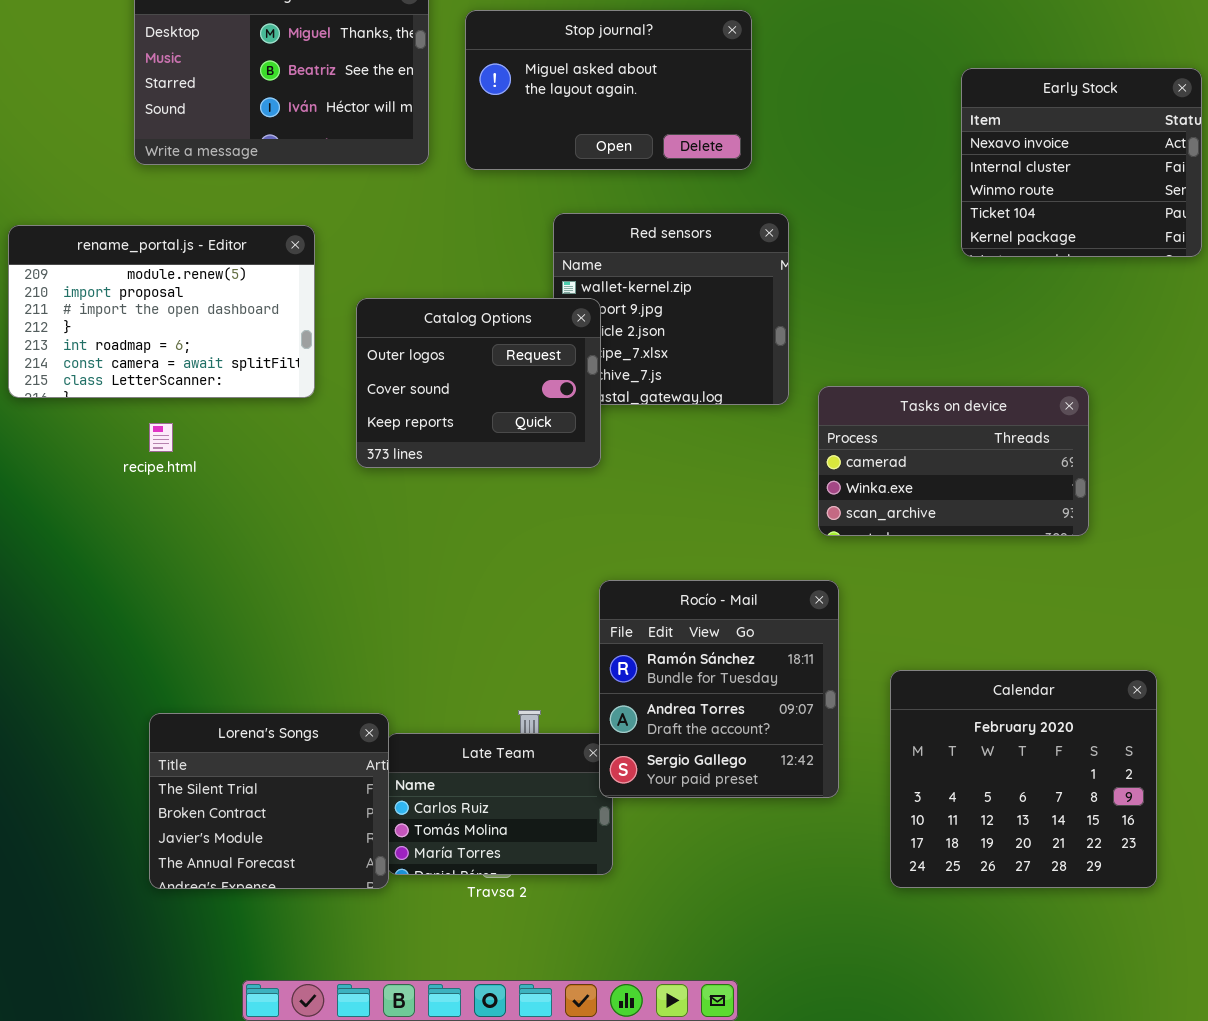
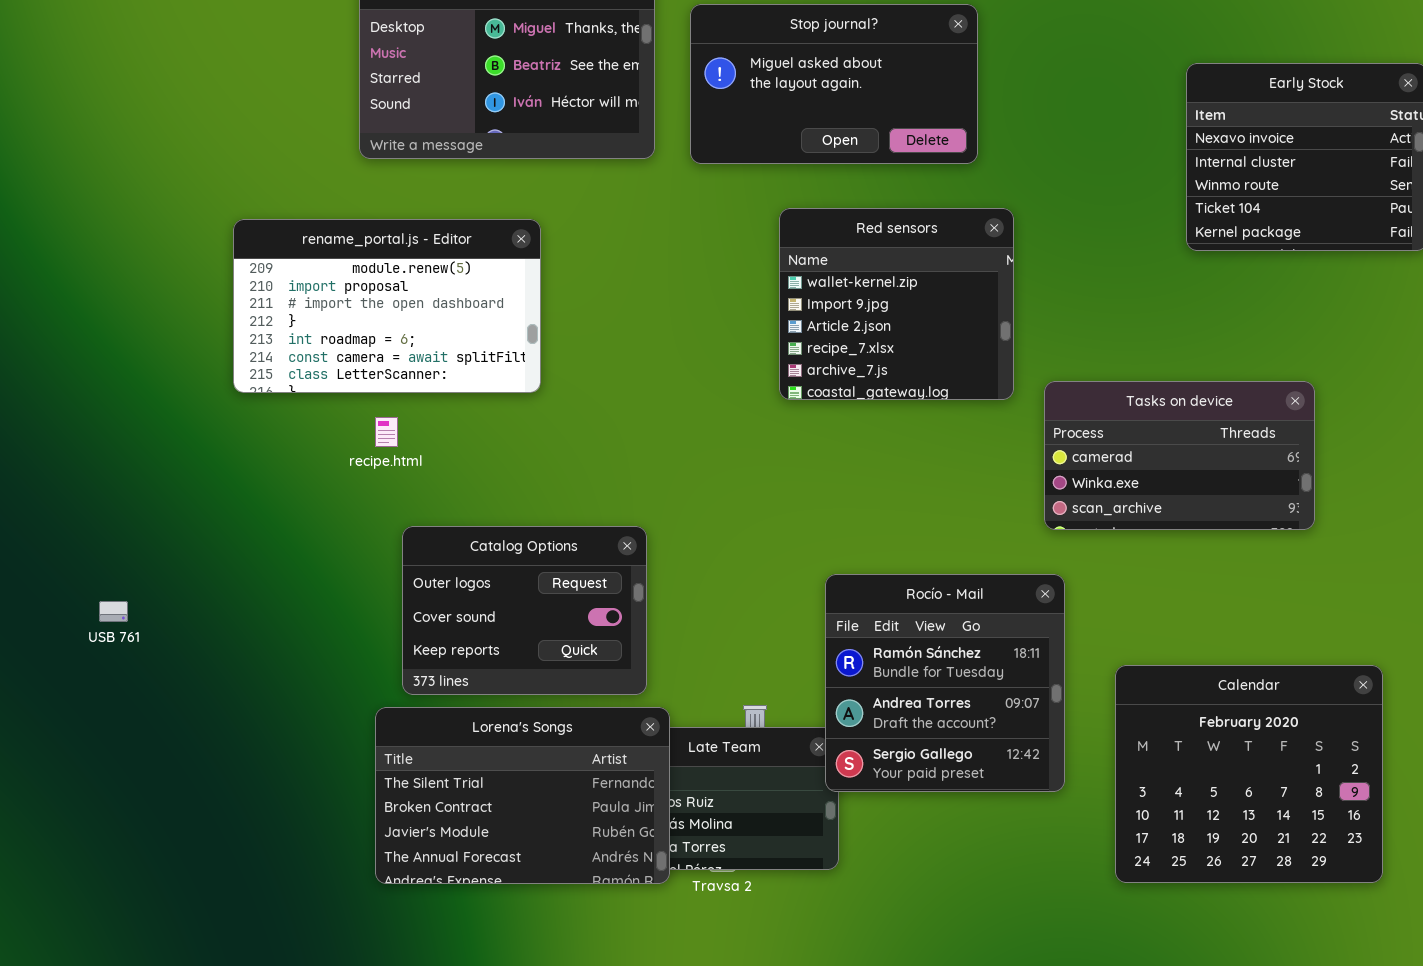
Catalog Options: [356,298,601,468] -> [402,526,647,695], moved
Lorena's Songs: [149,713,389,889] -> [375,707,670,884], resized

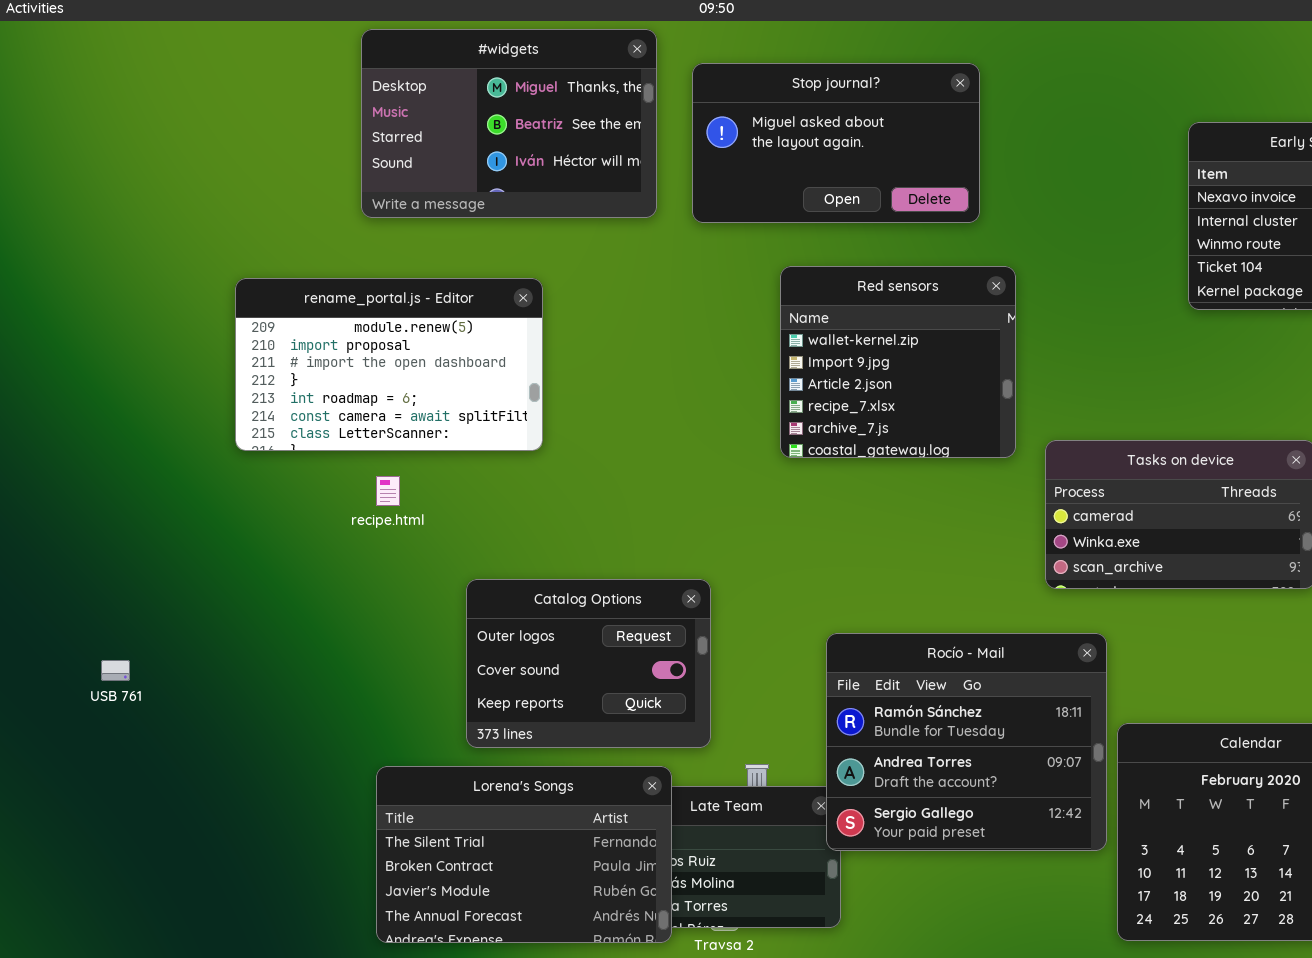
Catalog Options: [402,526,647,695] -> [466,579,711,748], moved
Rocío - Mail: [825,574,1065,792] -> [826,633,1107,851], resized

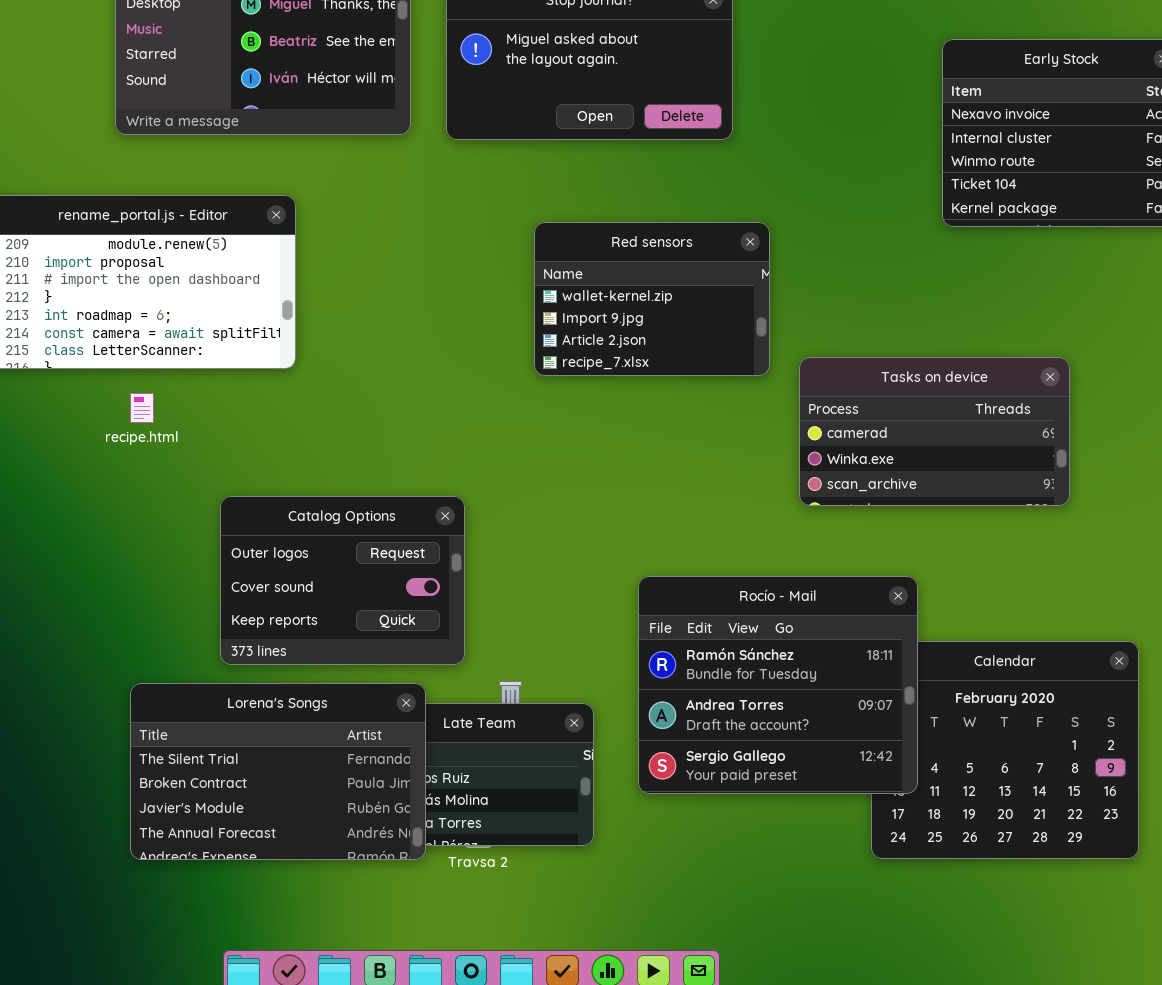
Red sensors: [780,266,1016,458] -> [534,222,770,376], resized
Rocío - Mail: [826,633,1107,851] -> [638,576,918,794], moved

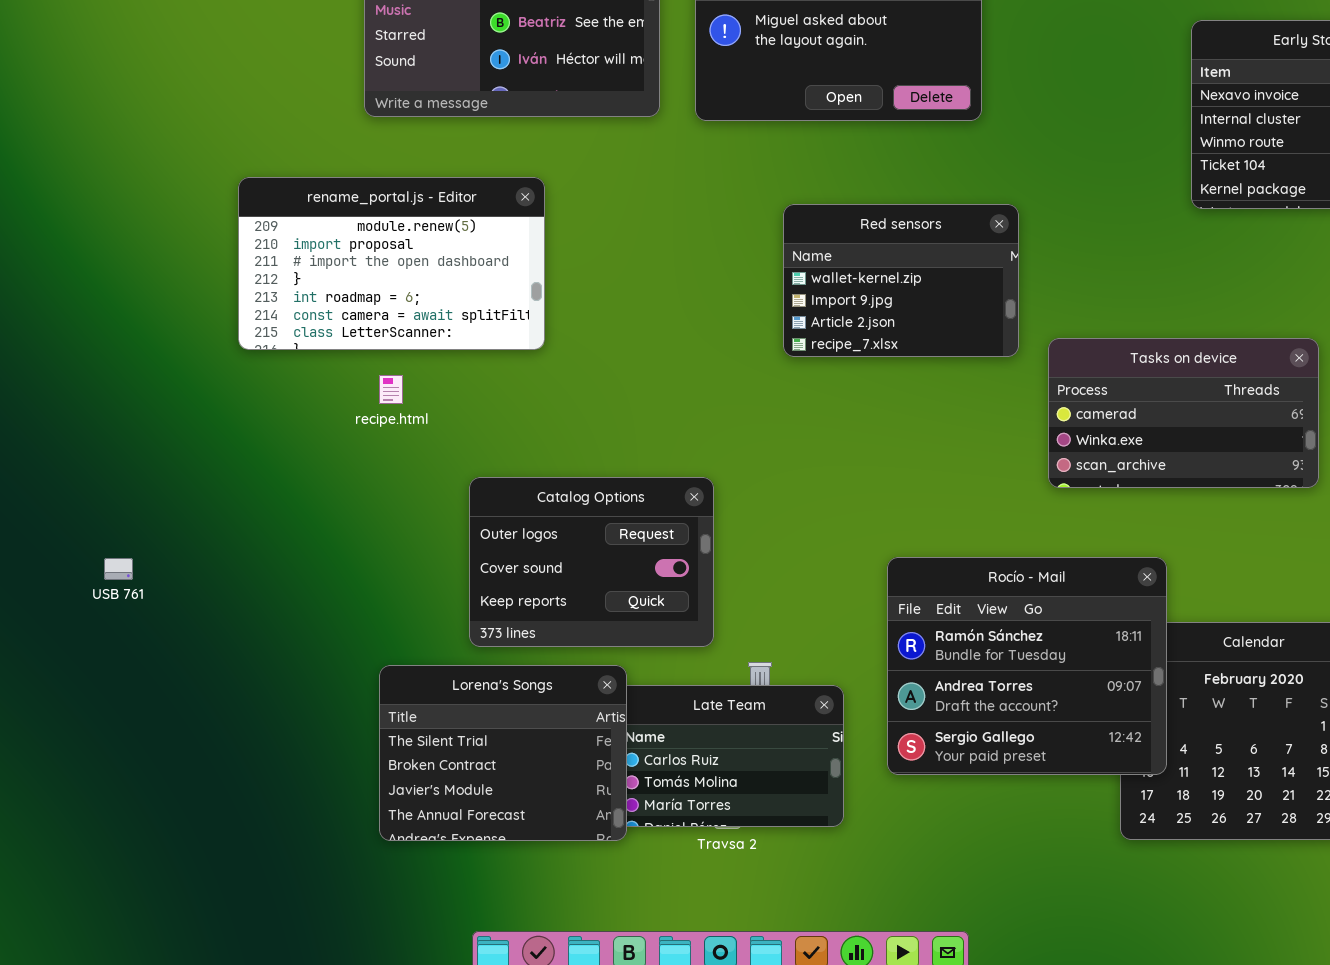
Lorena's Songs: [130,683,426,860] -> [379,665,627,841], resized

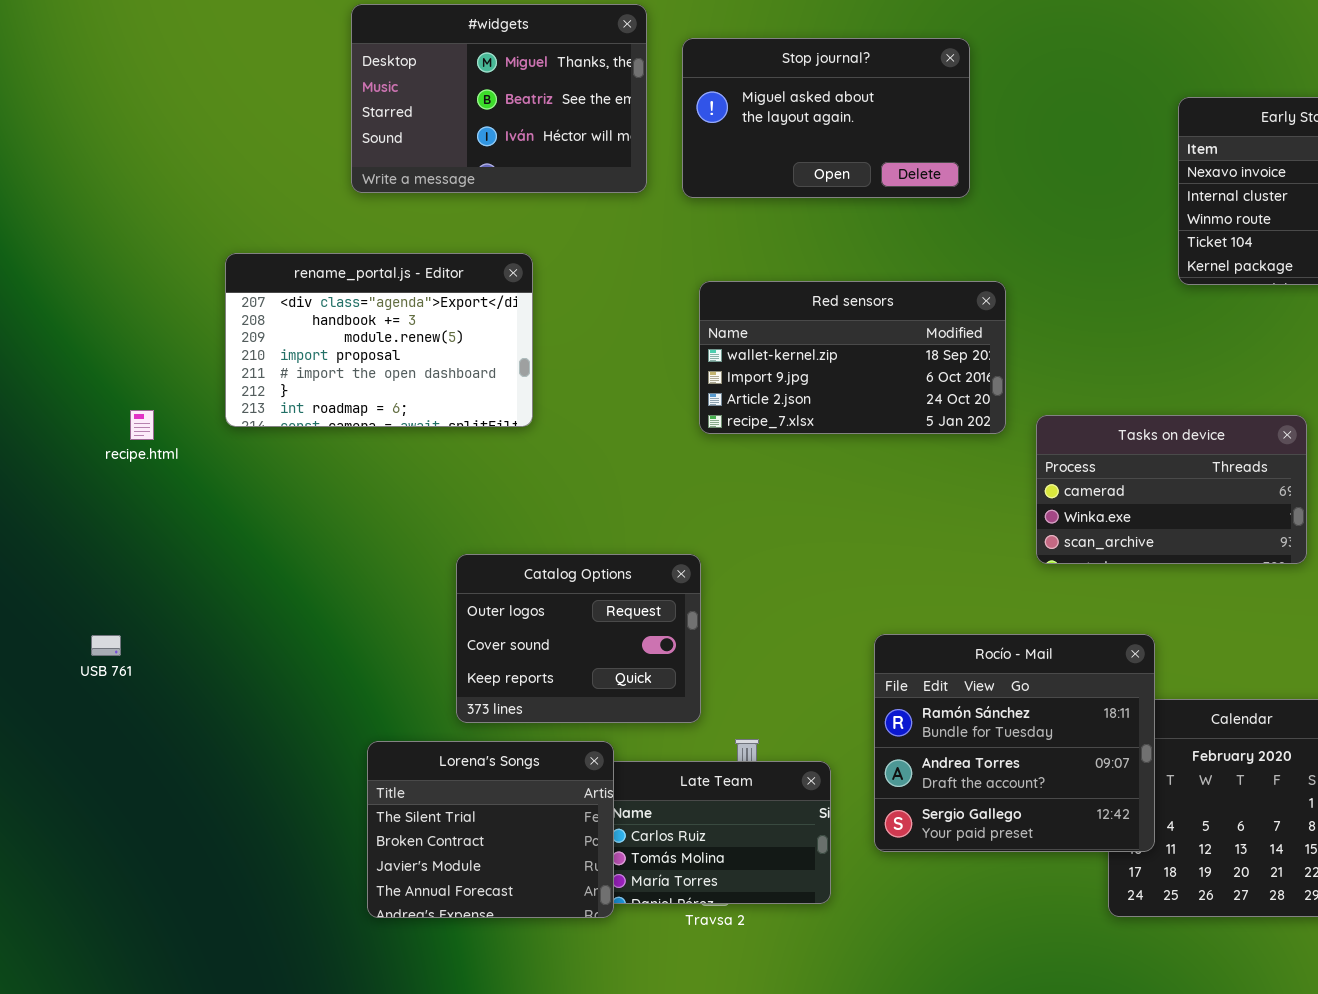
rename_portal.js - Editor: [238,177,545,350] -> [225,253,533,427], scrolled up 2 rows
Red sensors: [783,204,1019,357] -> [699,281,1006,434], resized
recipe.html: [379,375,403,404] -> [130,410,154,440], moved

